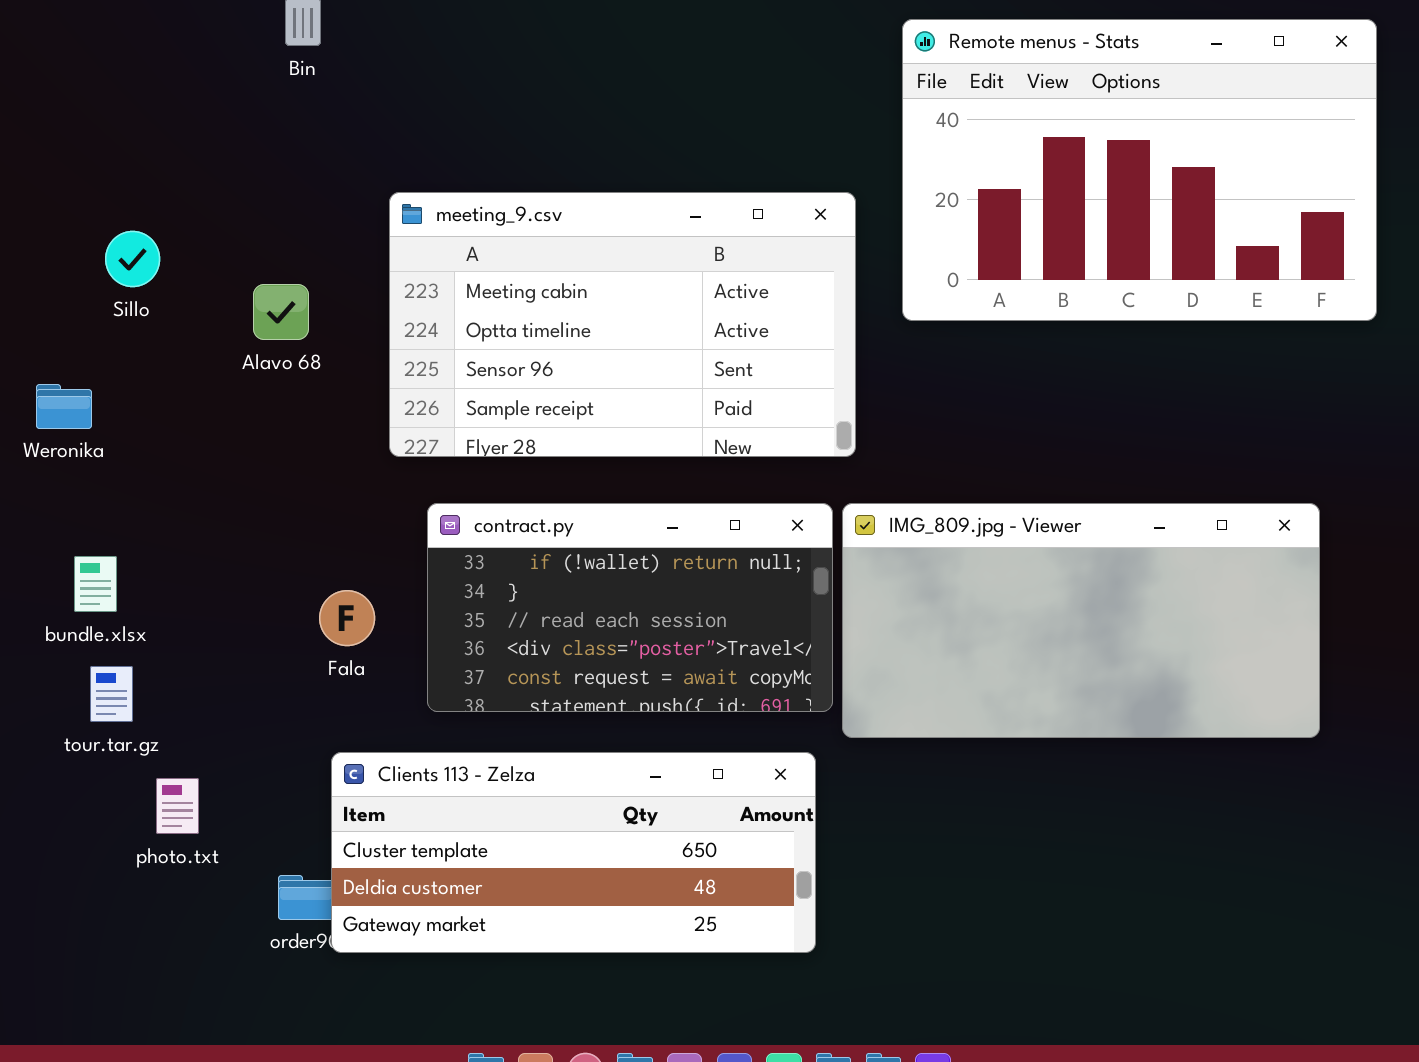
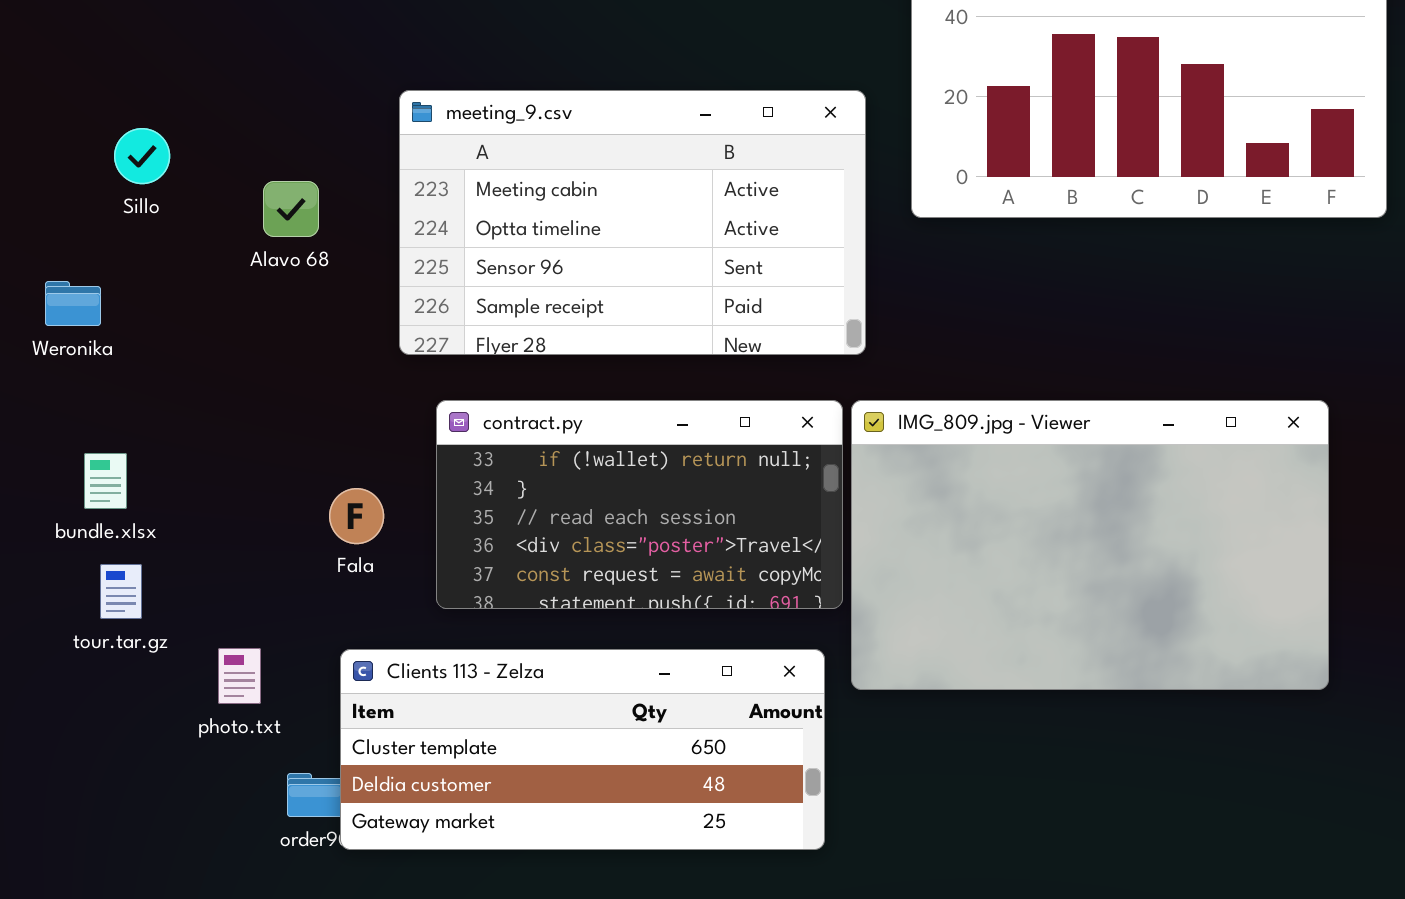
IMG_809.jpg - Viewer: [842,503,1320,738] -> [851,400,1329,690], resized
photo.txt: [156,778,199,834] -> [218,648,261,704], moved

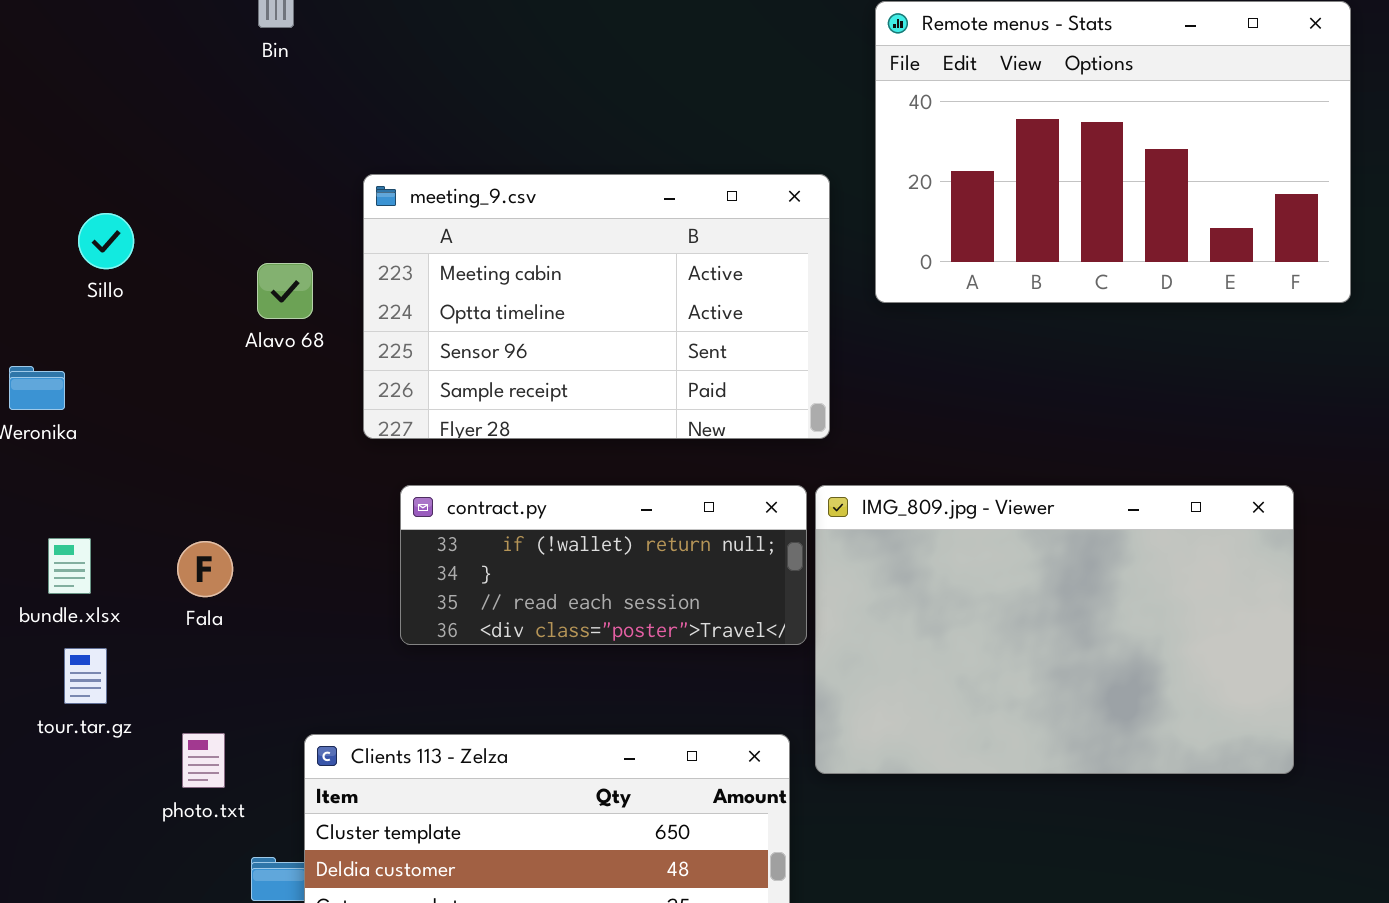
Alavo 68: [263,181,319,237] -> [257,263,313,319], moved
contract.py: [436,400,843,609] -> [400,485,807,645], resized
Fala: [329,488,384,544] -> [177,541,233,597], moved

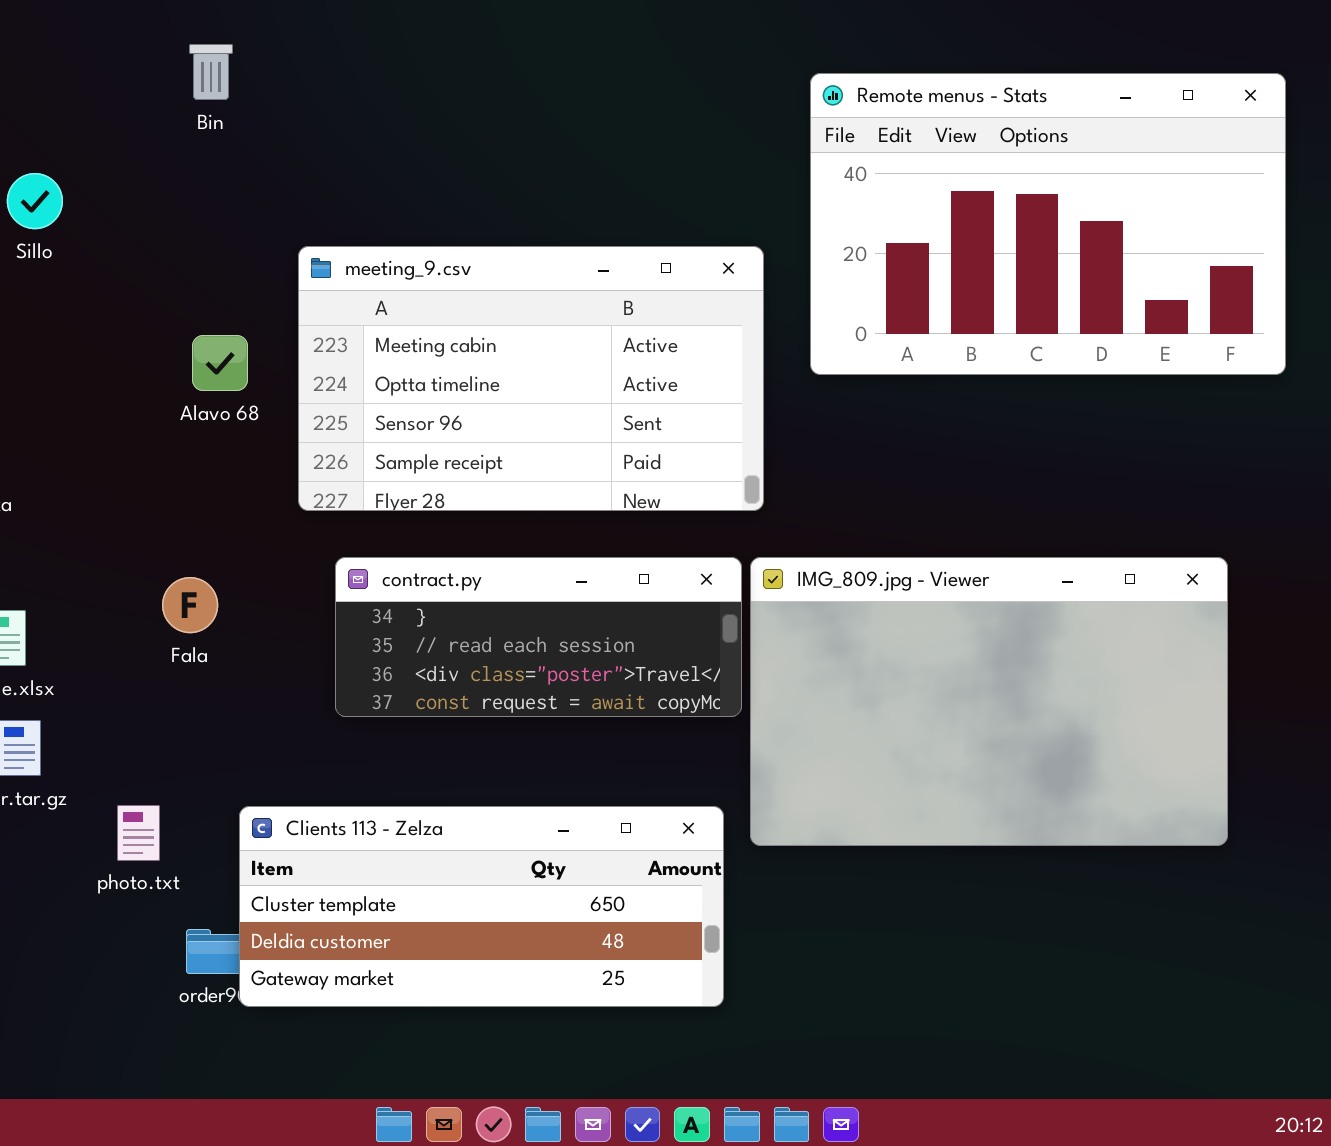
Sillo: [78,213,134,269] -> [7,173,63,229], moved
contract.py: [400,485,807,645] -> [335,557,742,717], scrolled down 1 row
Fala: [177,541,233,597] -> [162,577,218,633], moved

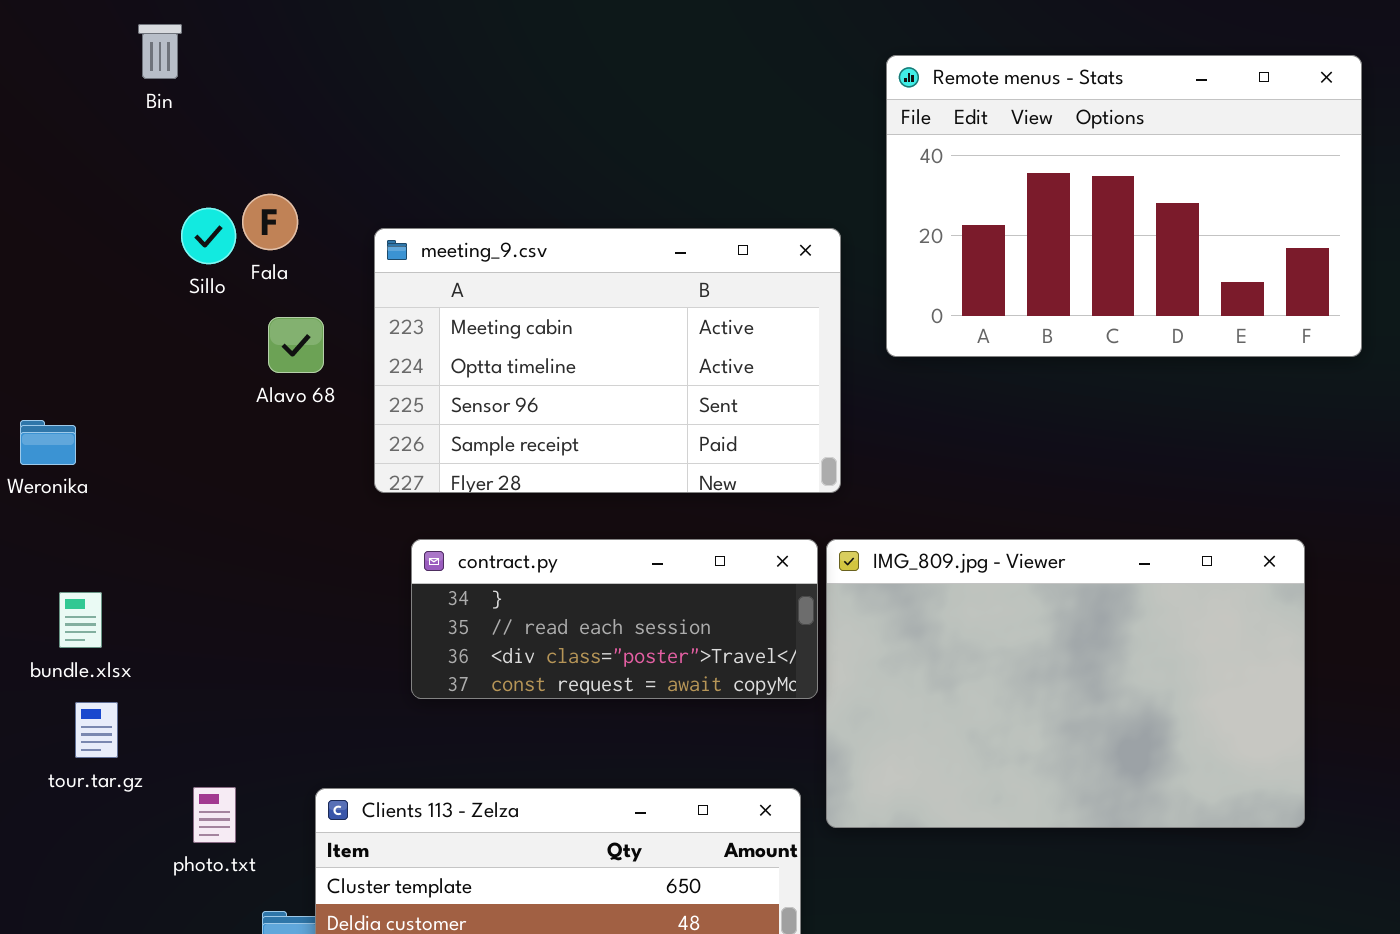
Bin: [189,44,233,100] -> [138,24,182,79], moved
Sillo: [7,173,63,229] -> [181,208,236,264], moved
Fala: [162,577,218,633] -> [242,194,298,250], moved

